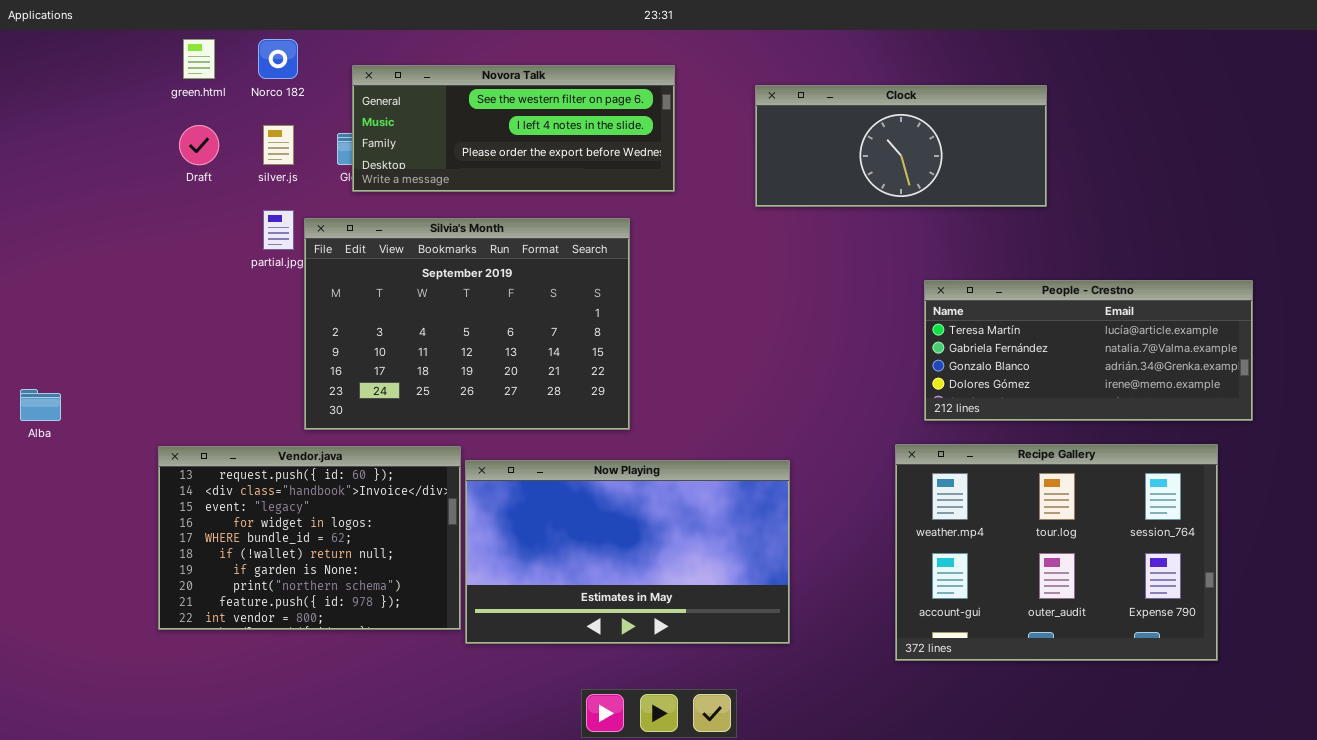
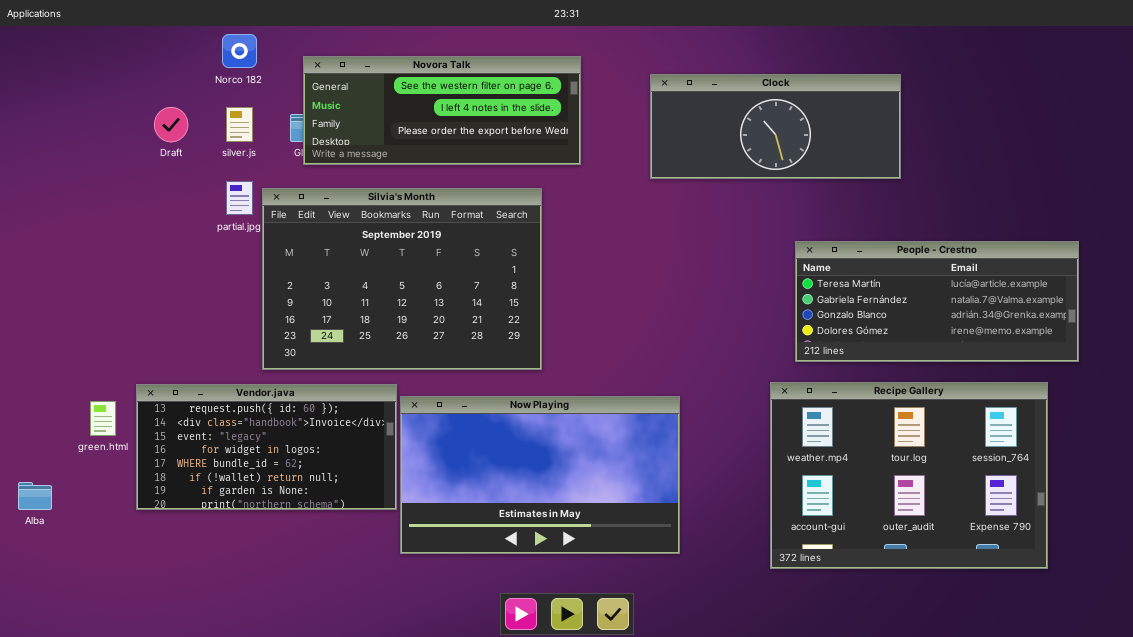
green.html: [183,39,215,79] -> [90,401,116,436], moved
Alba: [20,389,61,421] -> [18,482,52,510], moved
Vendor.java: [158,446,461,630] -> [136,384,397,510], resized

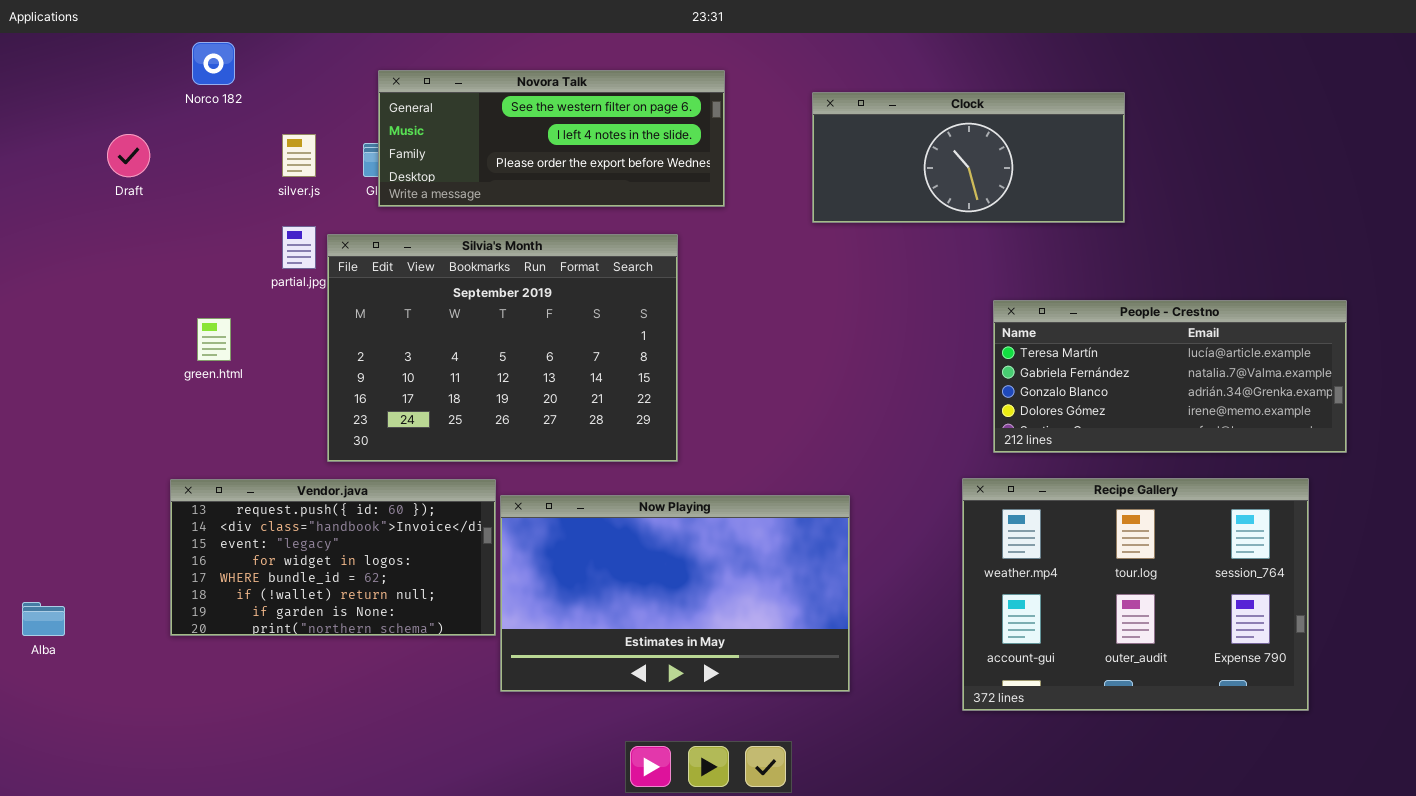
Norco 182: [222,34,257,68] -> [192,42,235,85], moved
Draft: [154,107,188,142] -> [107,134,150,177], moved
green.html: [90,401,116,436] -> [197,318,231,361], moved

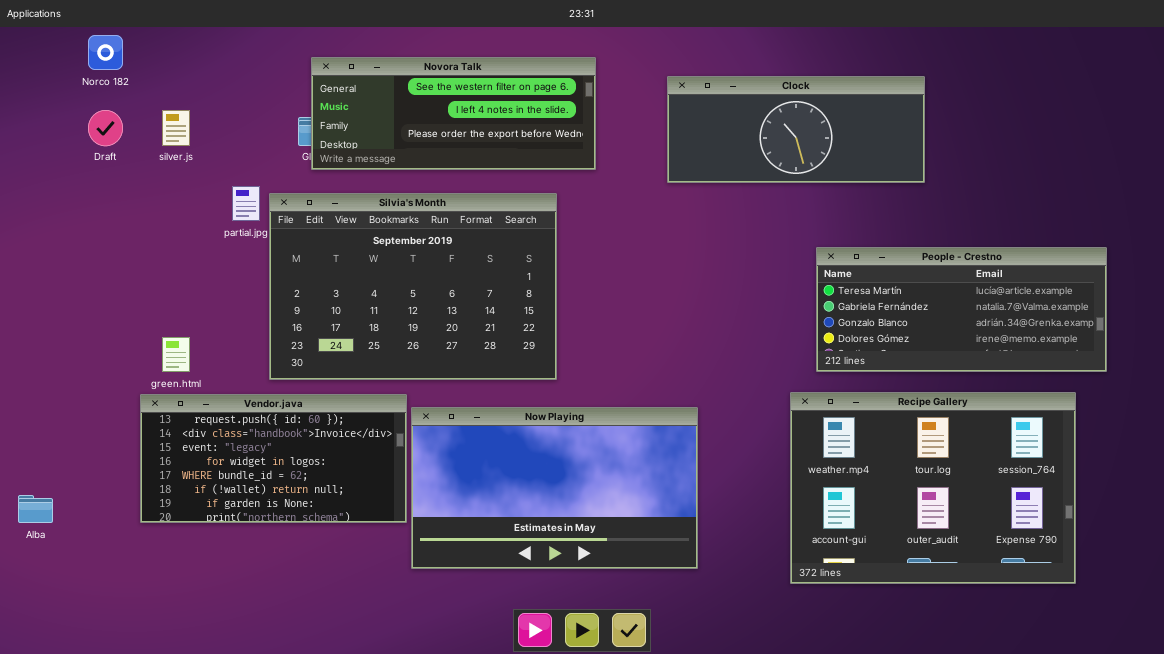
Norco 182: [192,42,235,85] -> [88,35,123,70], moved
silver.js: [282,134,316,177] -> [162,110,190,146], moved
green.html: [197,318,231,361] -> [162,337,190,372], moved

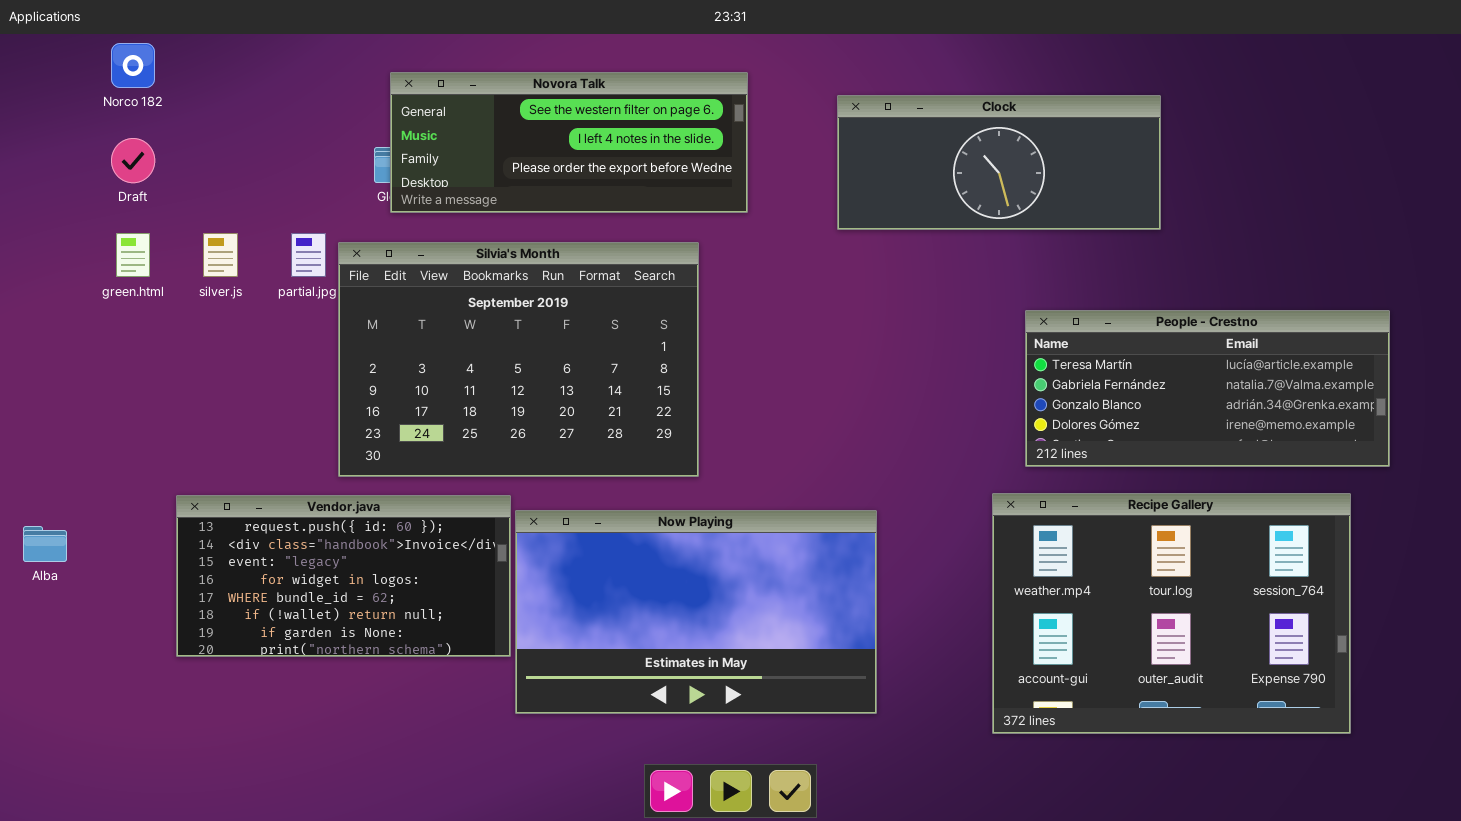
silver.js: [162,110,190,146] -> [203,233,238,277], moved
green.html: [162,337,190,372] -> [116,233,150,277], moved
Alba: [18,495,53,523] -> [23,526,67,562], moved

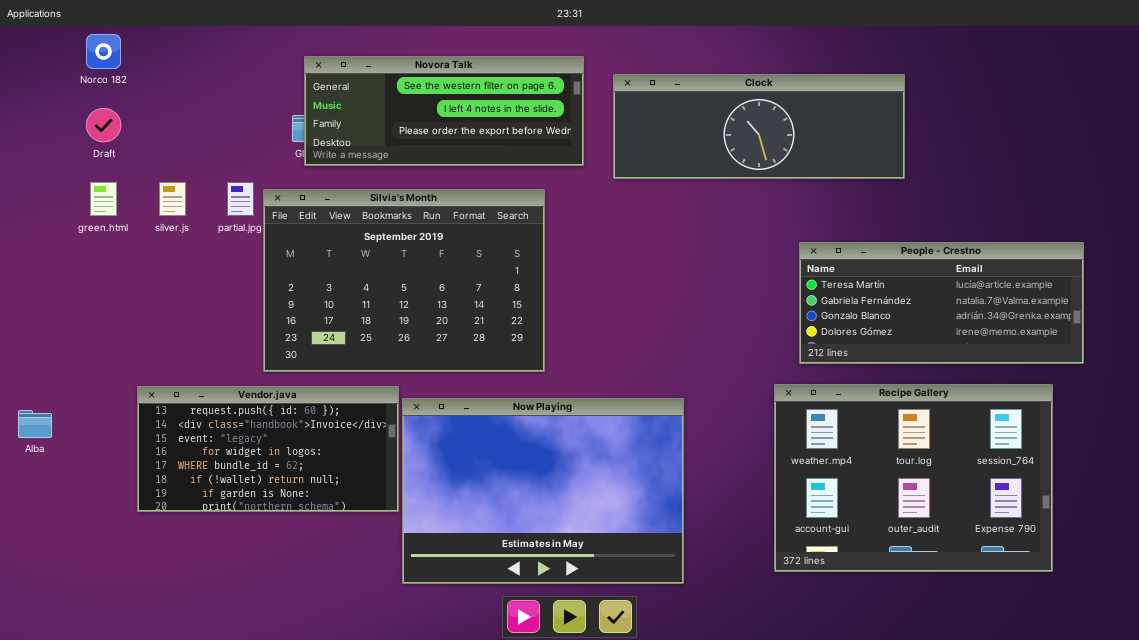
Clock: [837,95,1161,230] -> [613,74,905,179], resized
Now Playing: [515,510,877,714] -> [402,398,684,584], resized

